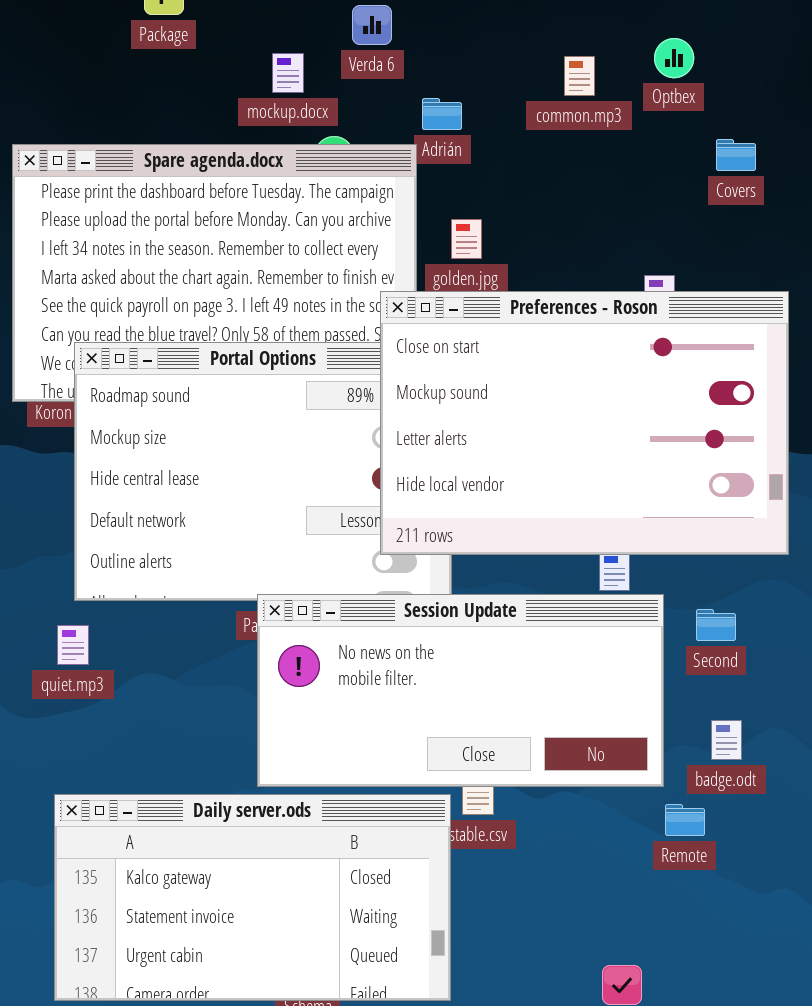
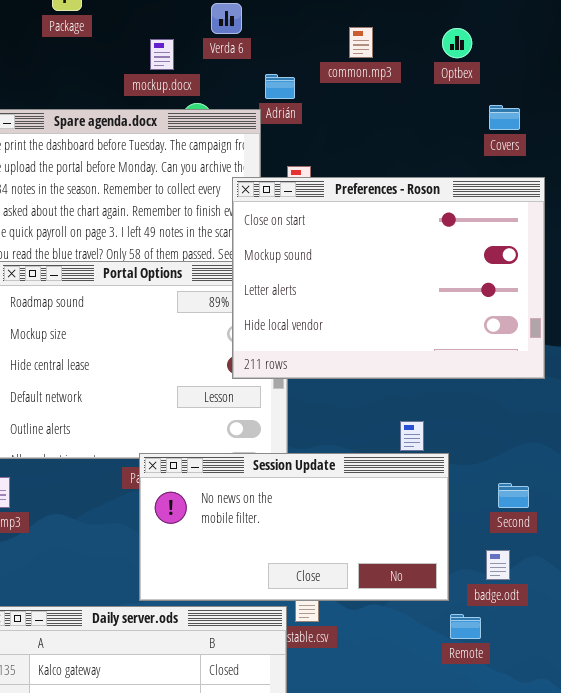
common.mp3: [564,56,595,96] -> [349,27,373,58], moved
Preferences - Roson: [380,291,789,555] -> [232,177,545,379], moved
Second: [696,609,736,641] -> [498,483,529,508], moved

